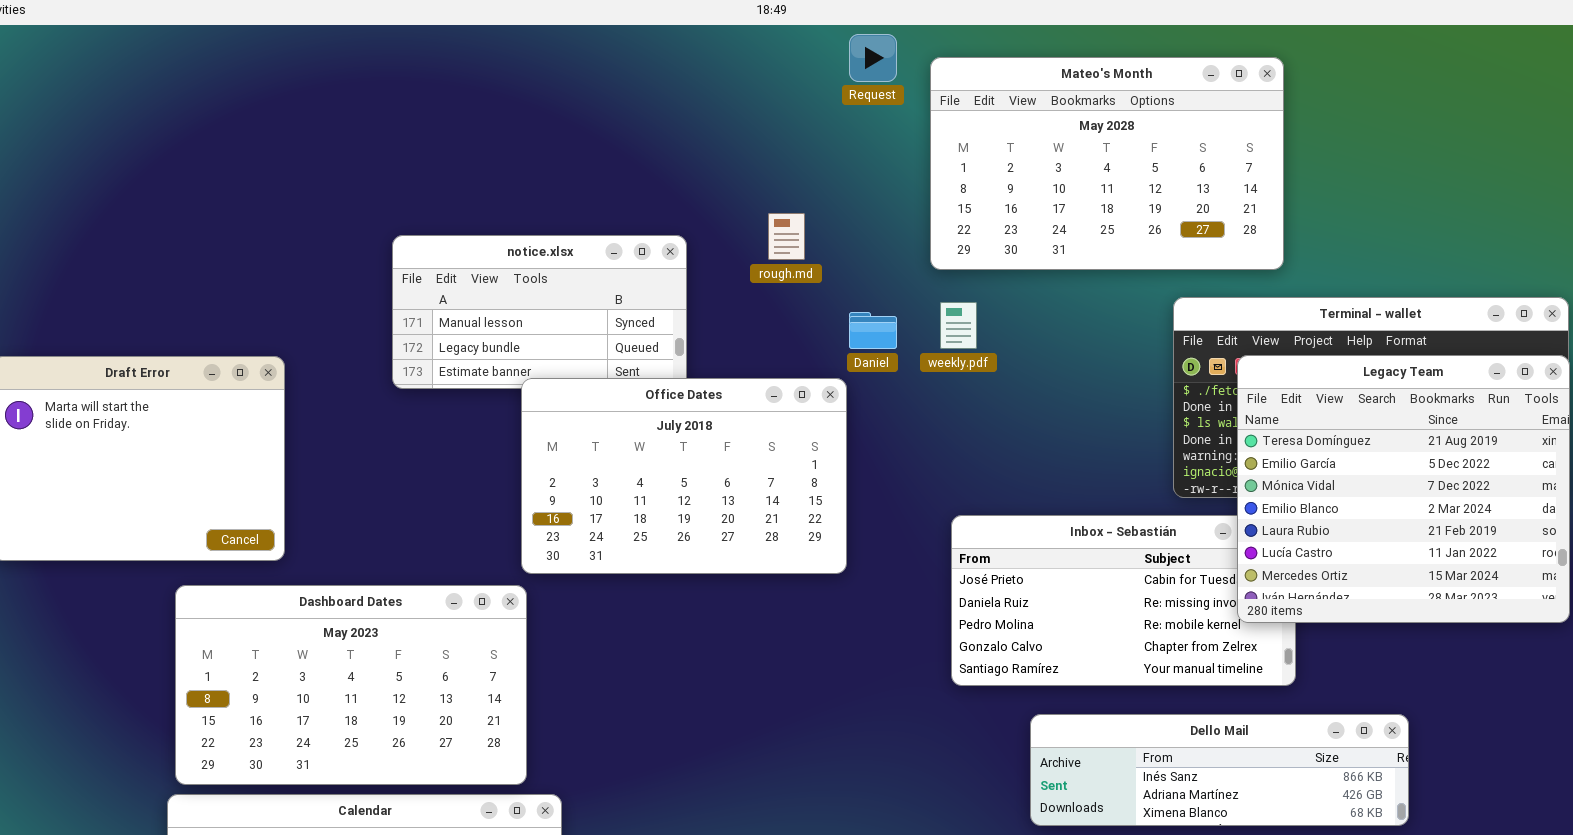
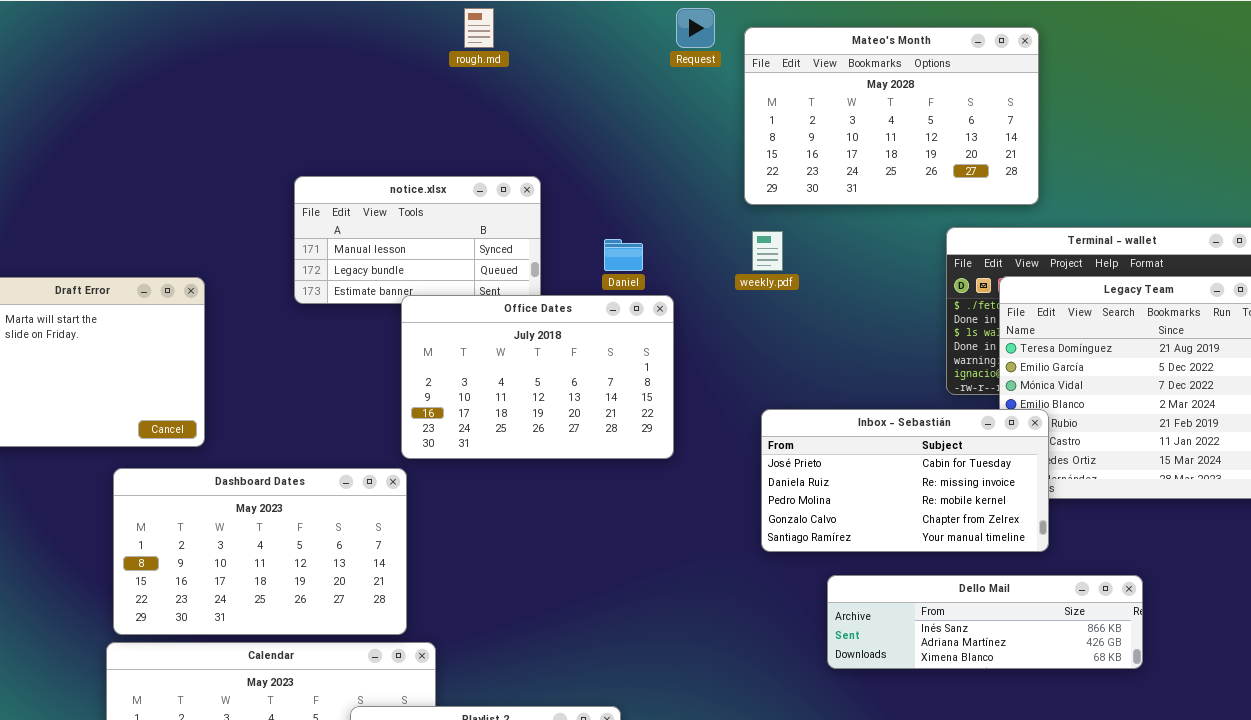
rough.md: [768,213,805,260] -> [464,8,494,48], moved
Daniel: [849,312,897,349] -> [604,239,643,271], moved
Inbox - Sebastián: [951,515,1296,686] -> [761,409,1049,552], raised

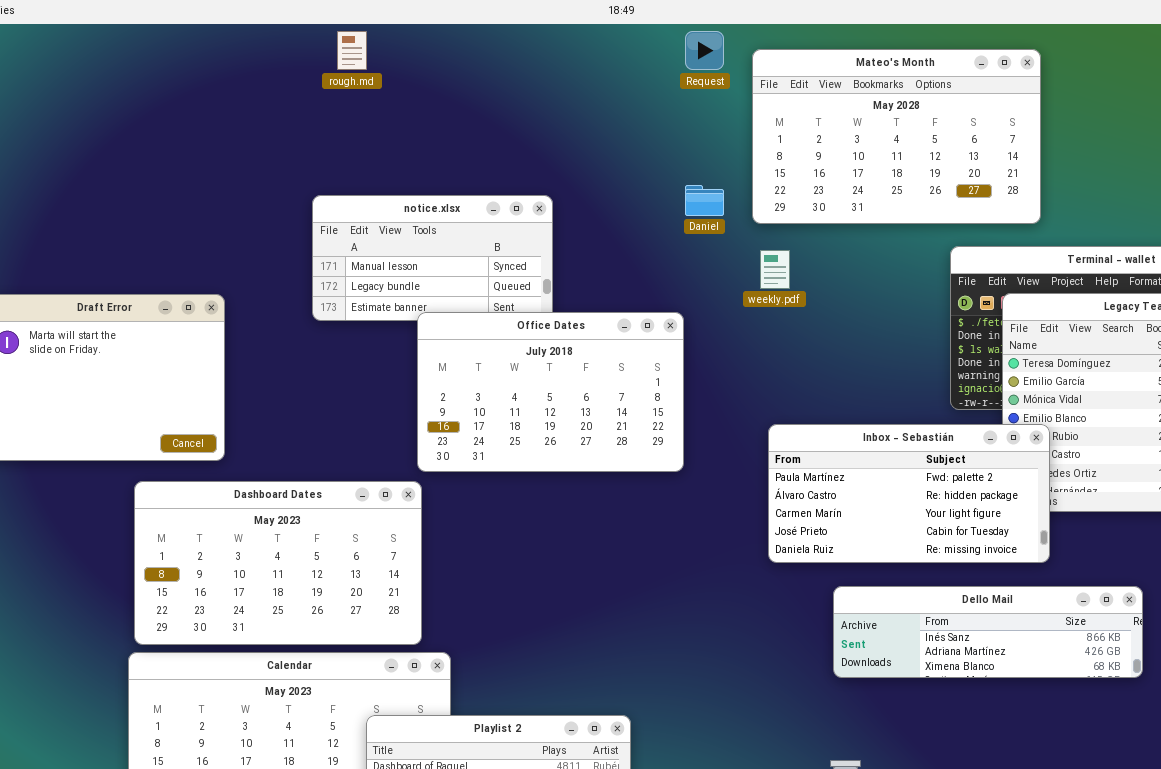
rough.md: [464,8,494,48] -> [337,31,367,70], moved
Daniel: [604,239,643,271] -> [685,185,724,216], moved
Inbox - Sebastián: [761,409,1049,552] -> [768,424,1050,563], scrolled up 3 rows

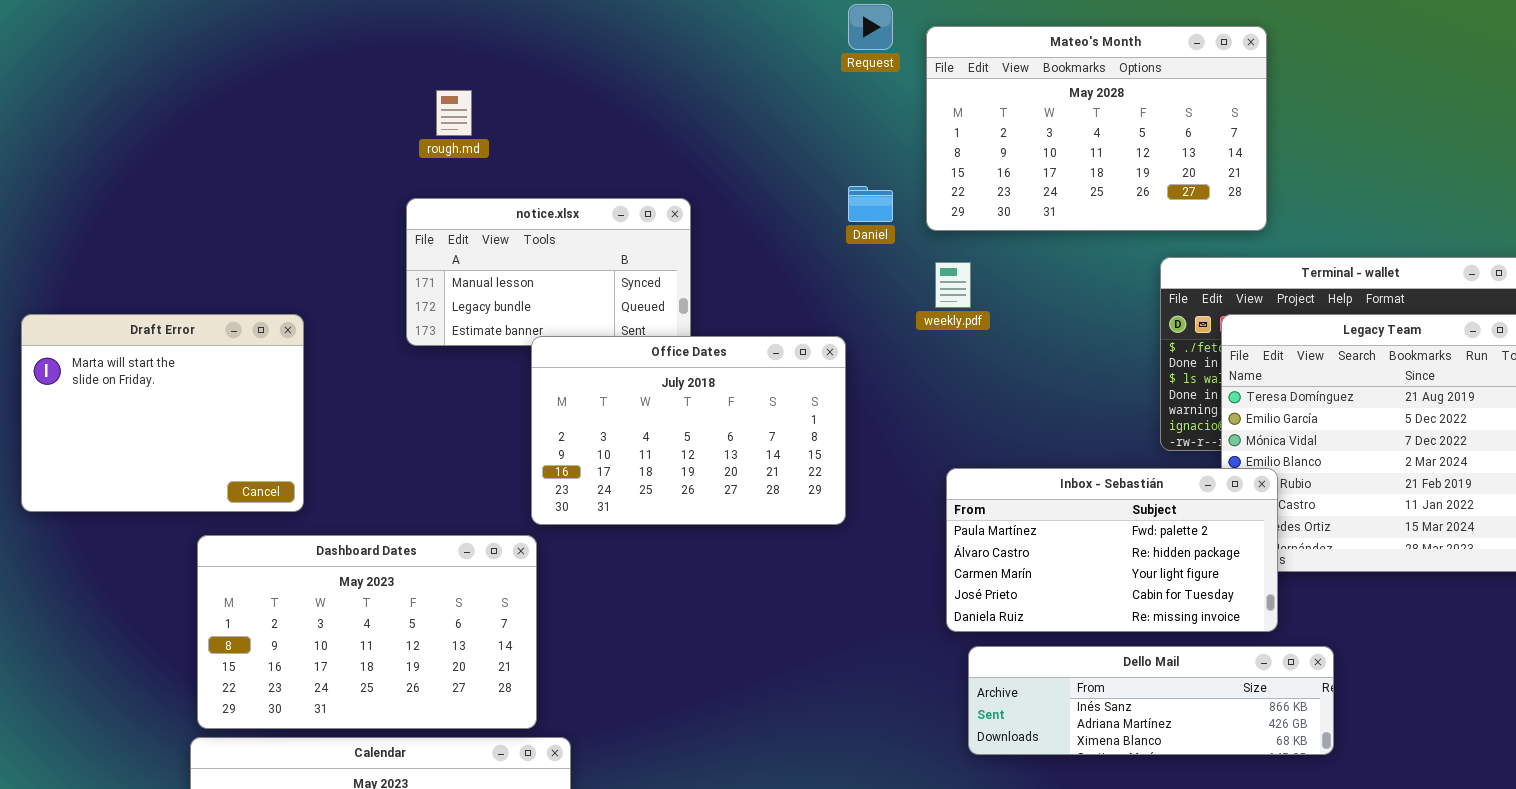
rough.md: [337,31,367,70] -> [436,90,472,136], moved
Dello Mail: [833,586,1143,678] -> [968,646,1334,755], moved

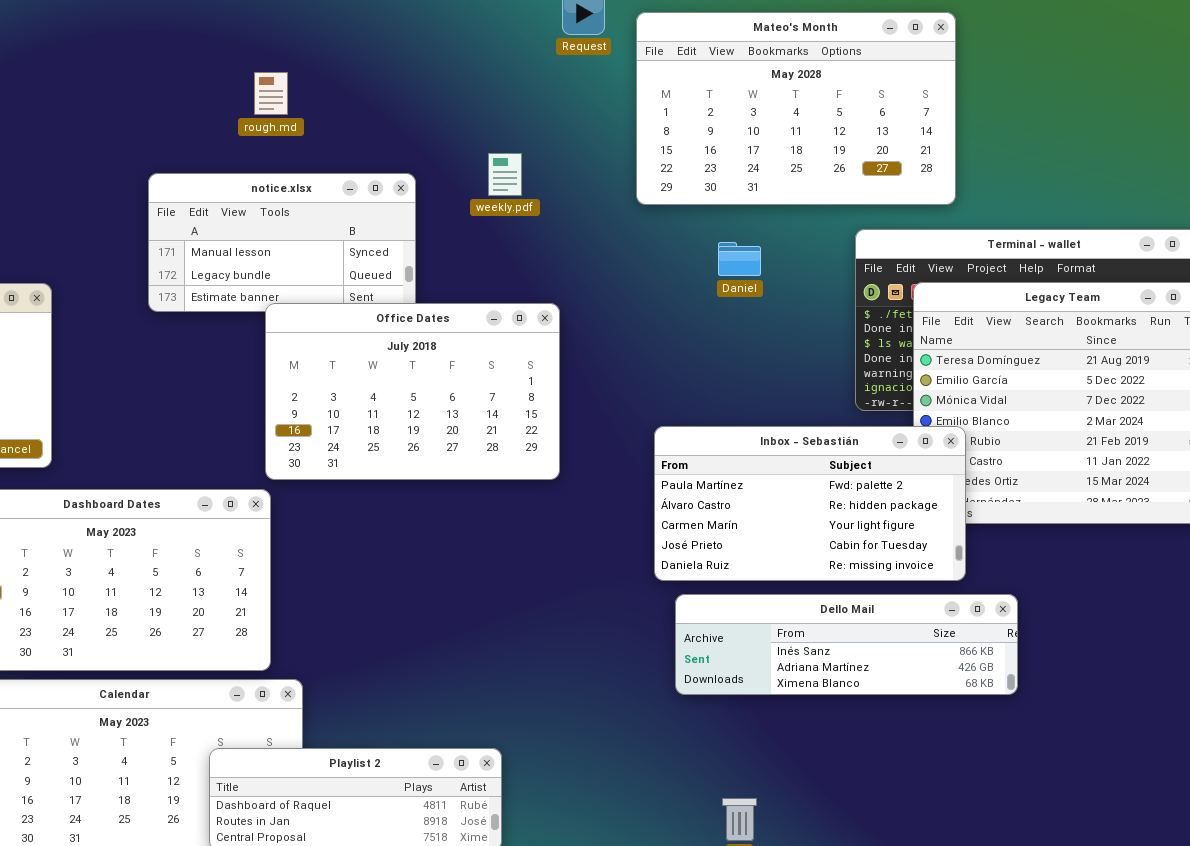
rough.md: [436,90,472,136] -> [254,72,288,115], moved
Daniel: [848,186,893,222] -> [718,242,761,276], moved
weekly.pdf: [935,262,971,308] -> [488,153,522,196], moved

